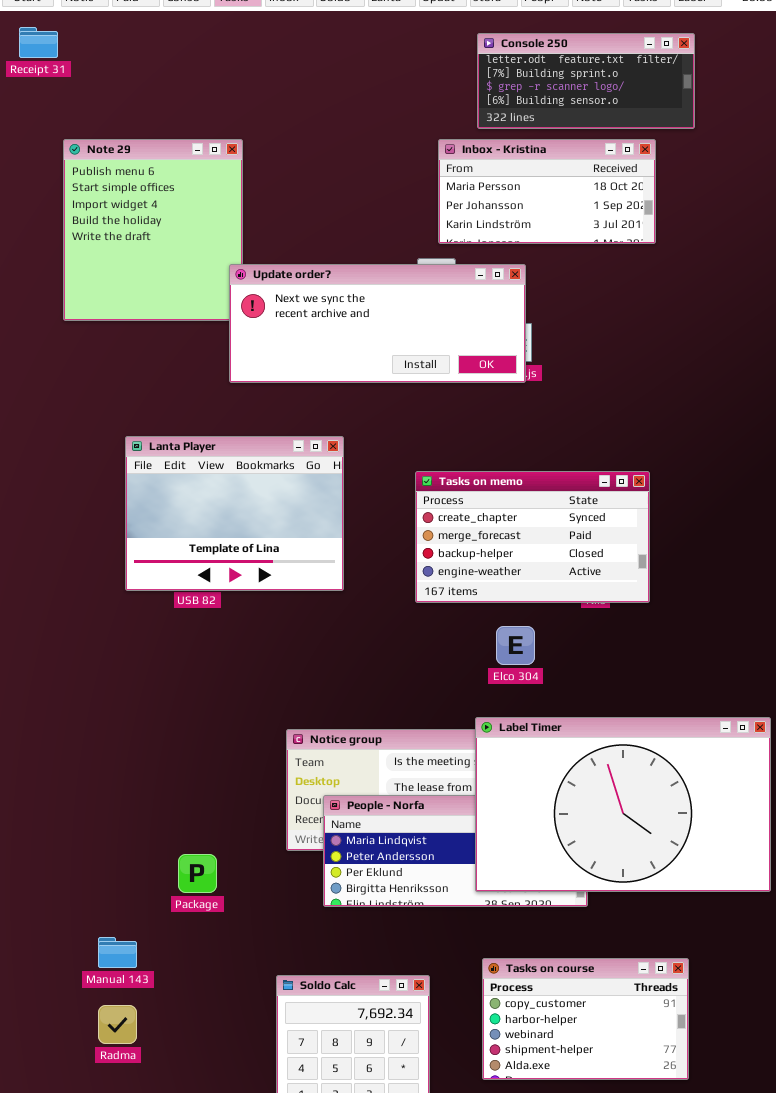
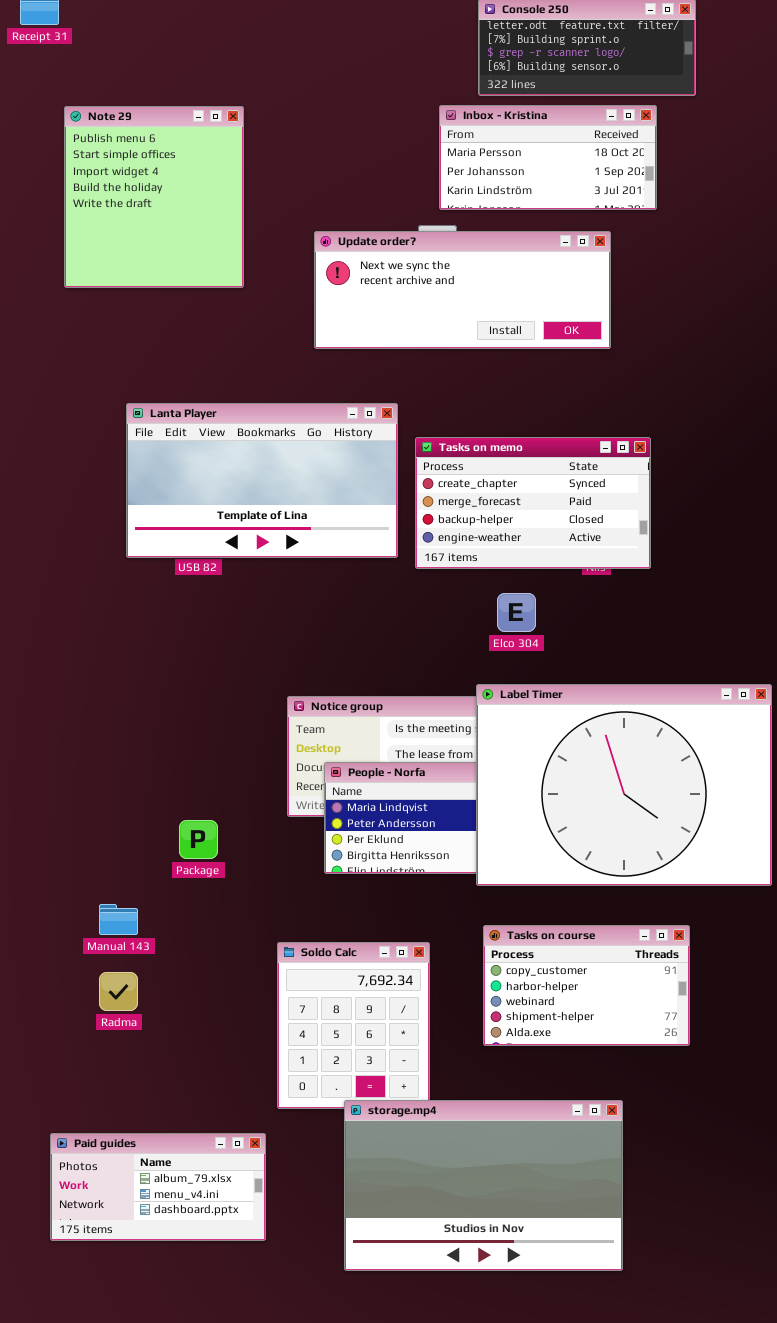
Update order?: [229,264,526,383] -> [314,231,611,349], moved
Lanta Player: [125,436,344,591] -> [126,403,398,558], resized
Label Timer: [475,717,771,892] -> [476,684,772,886], resized

